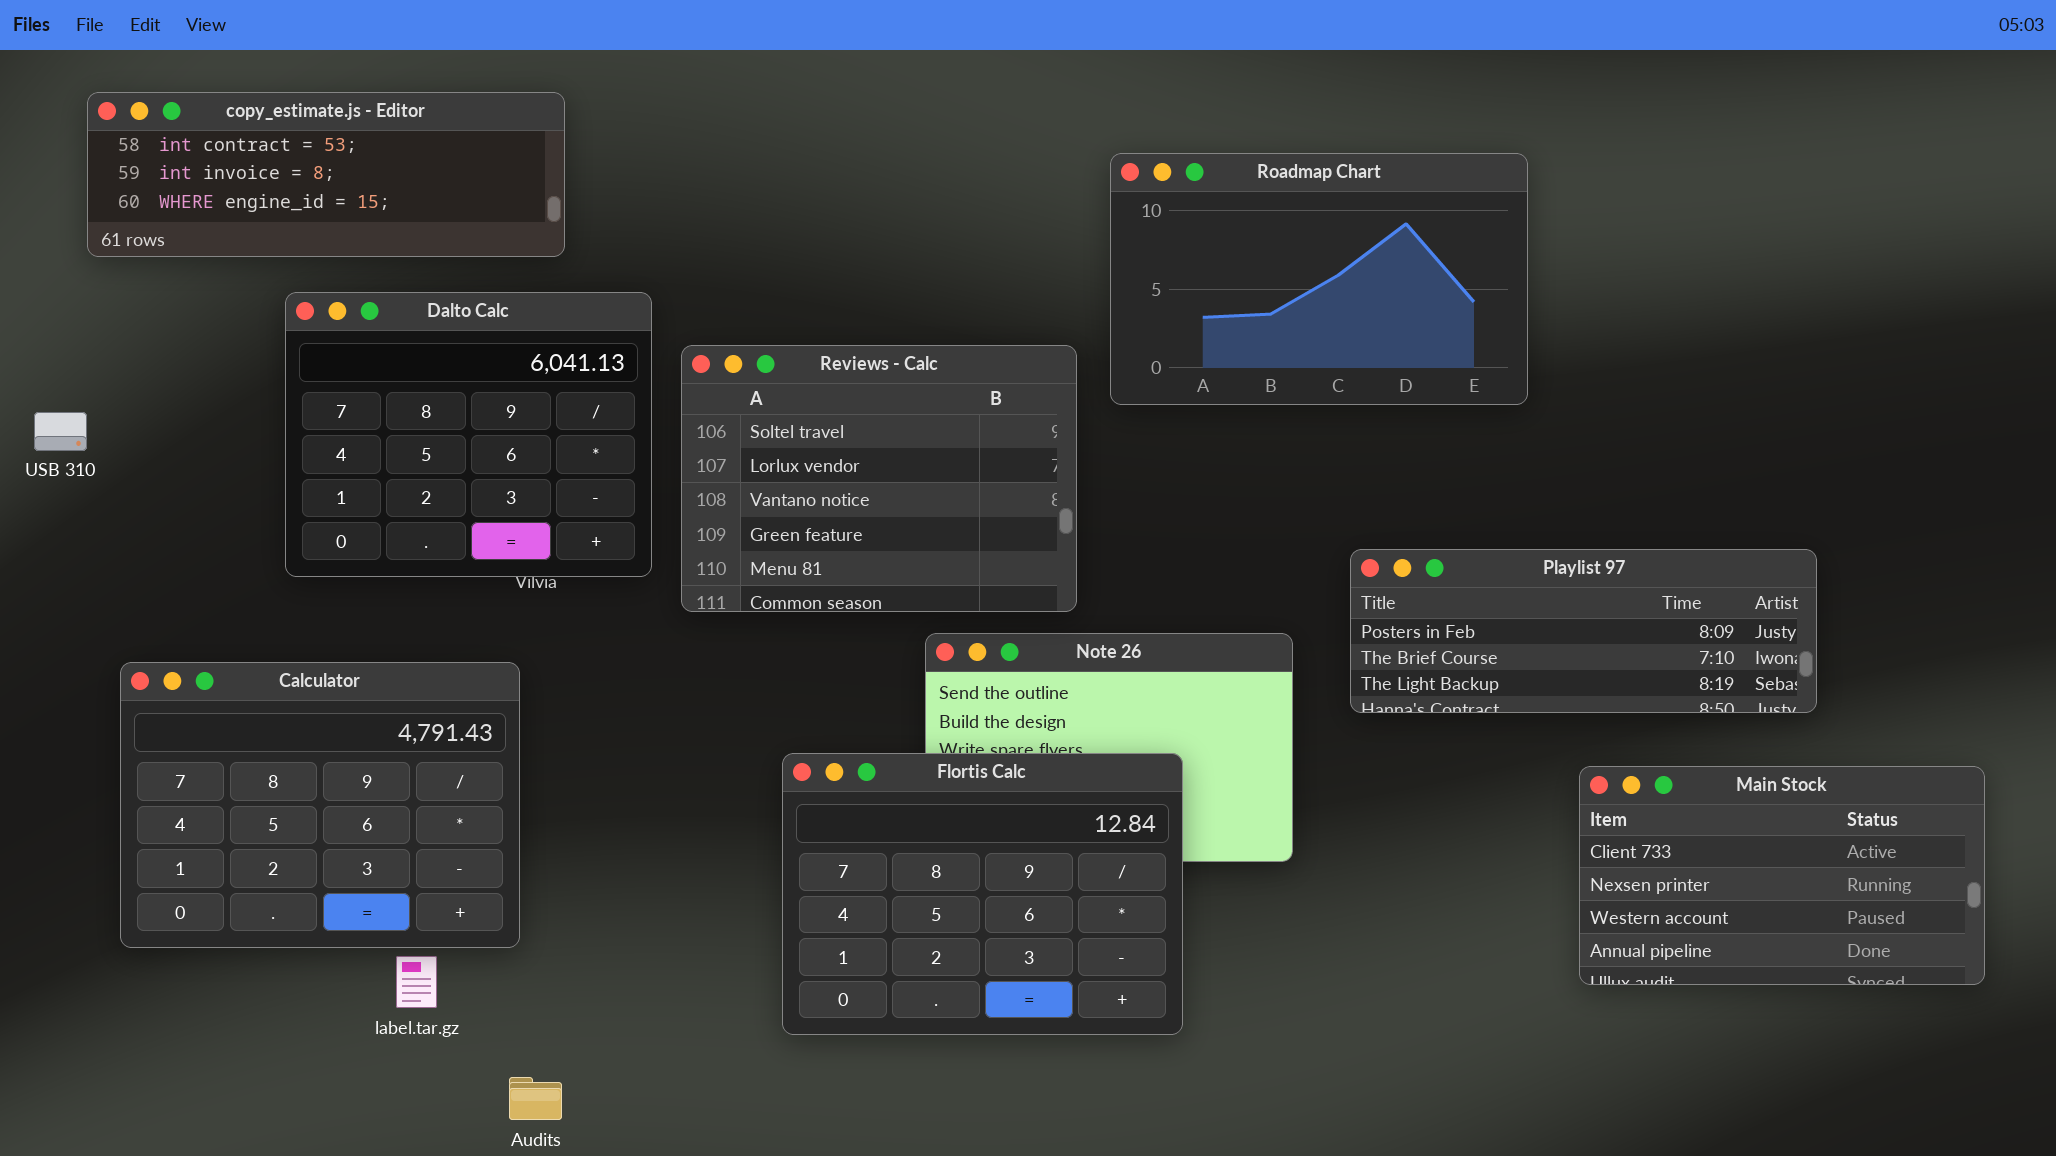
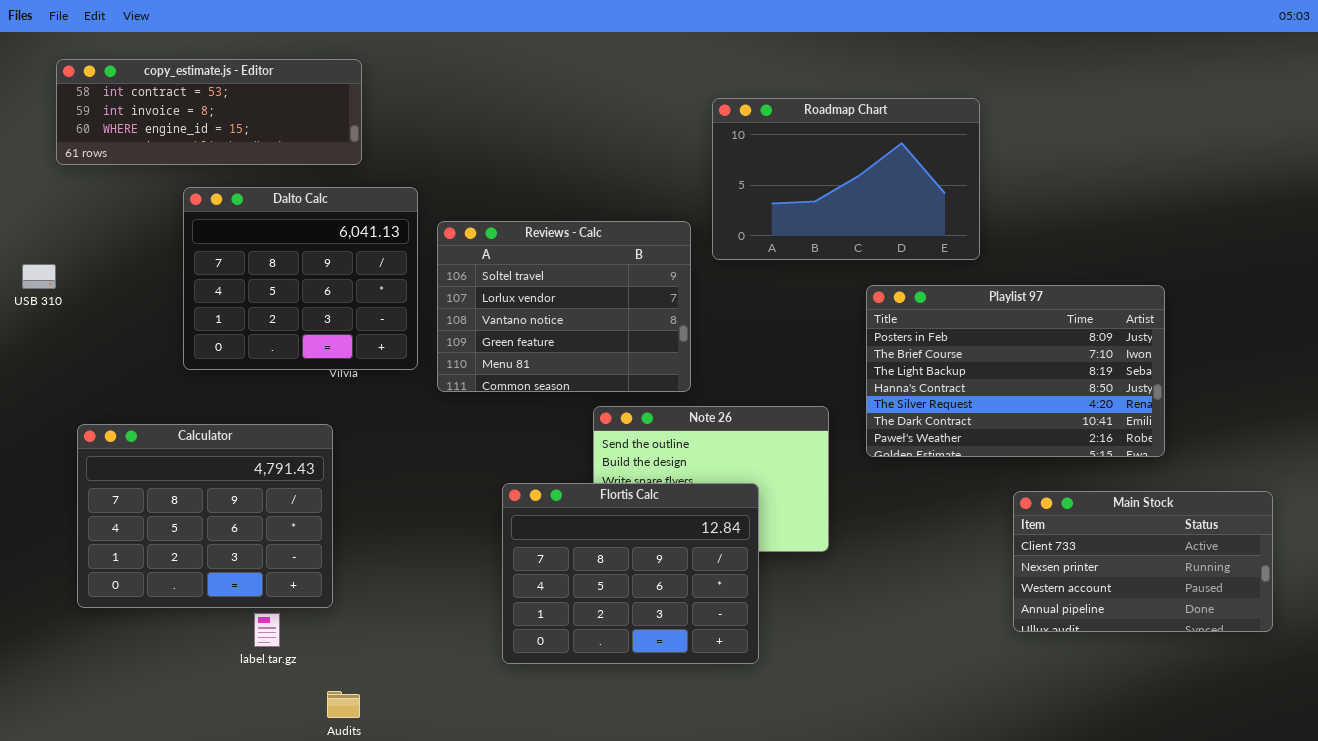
Playlist 97: [1350,549,1817,713] -> [866,285,1165,457], resized

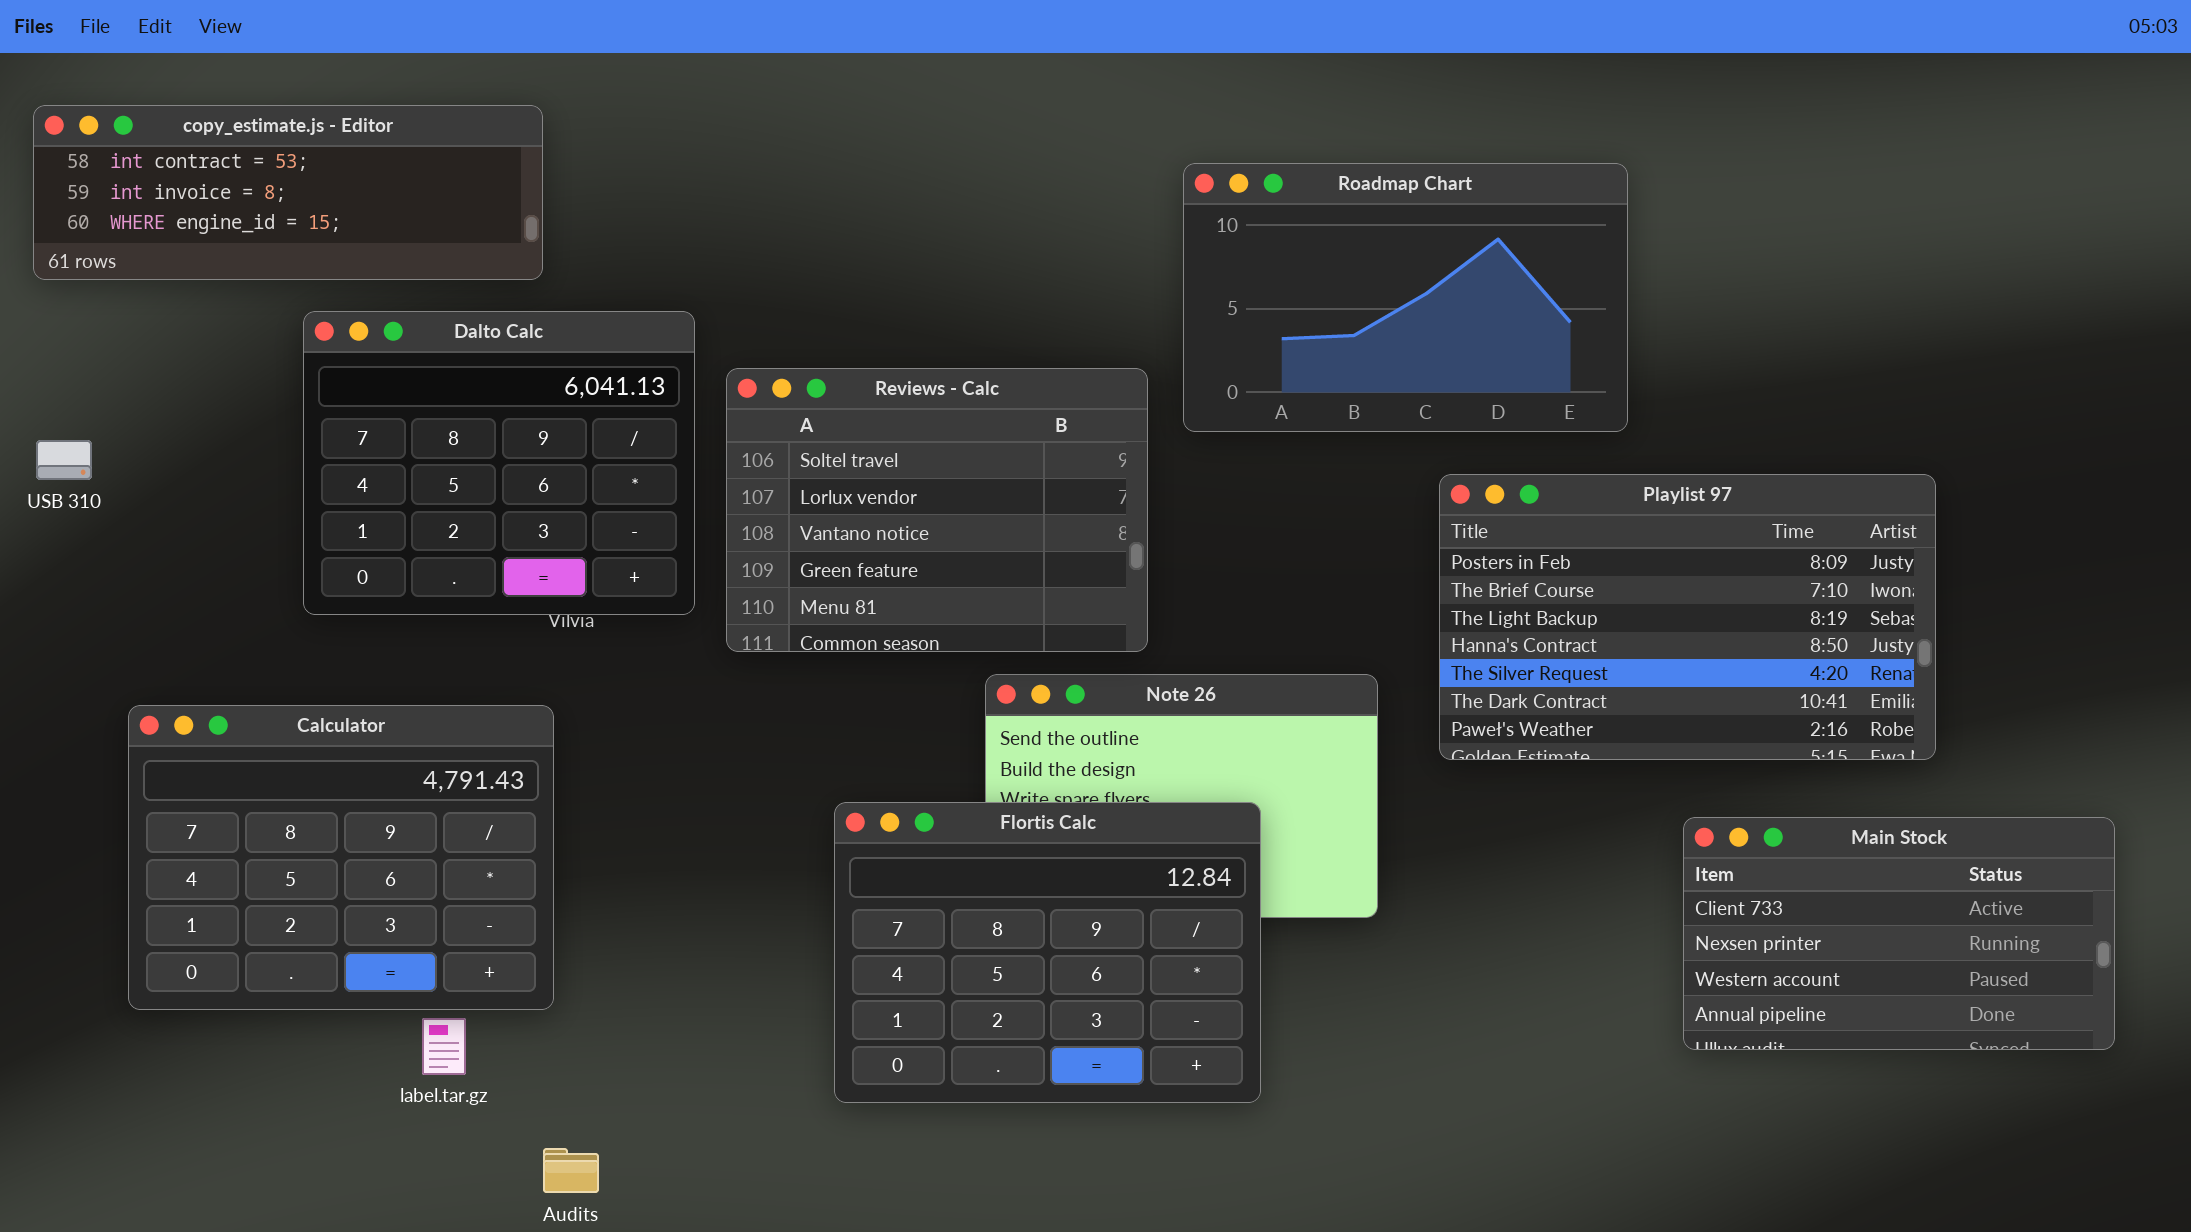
copy_estimate.js - Editor: [56,59,362,165] -> [33,105,543,280], moved

